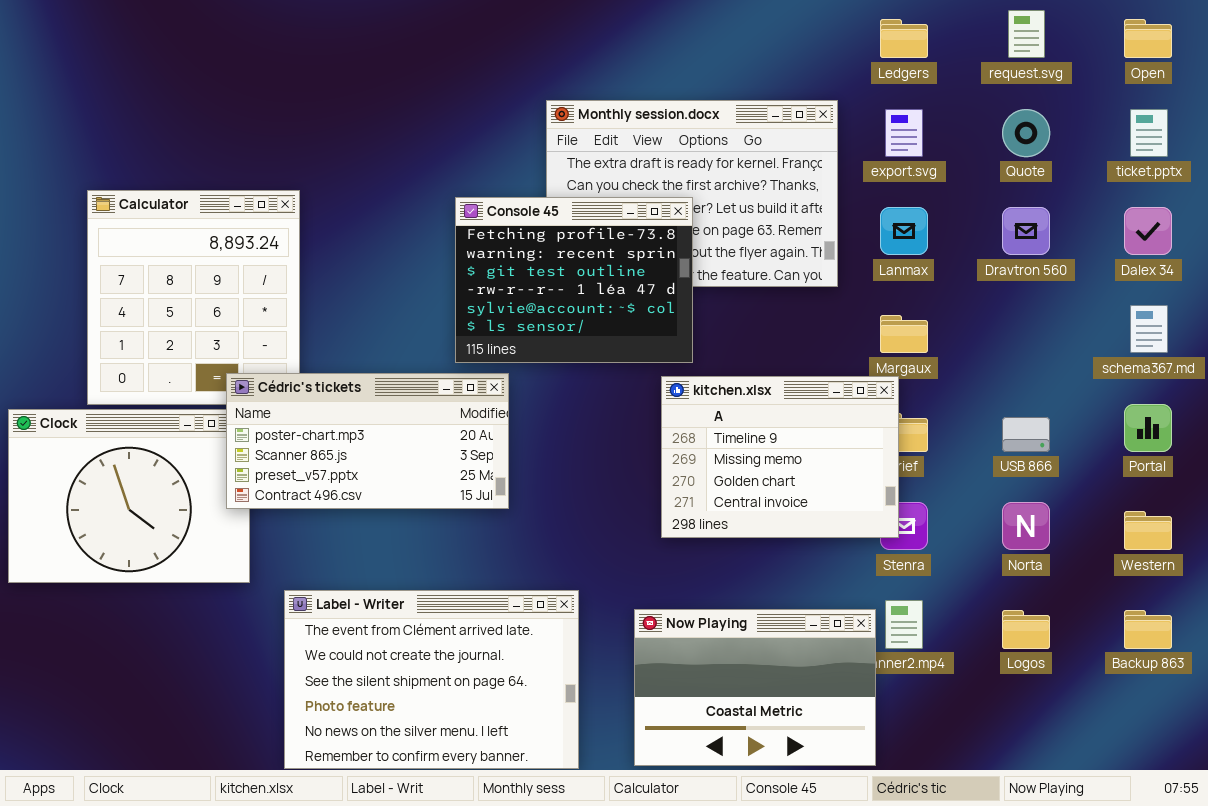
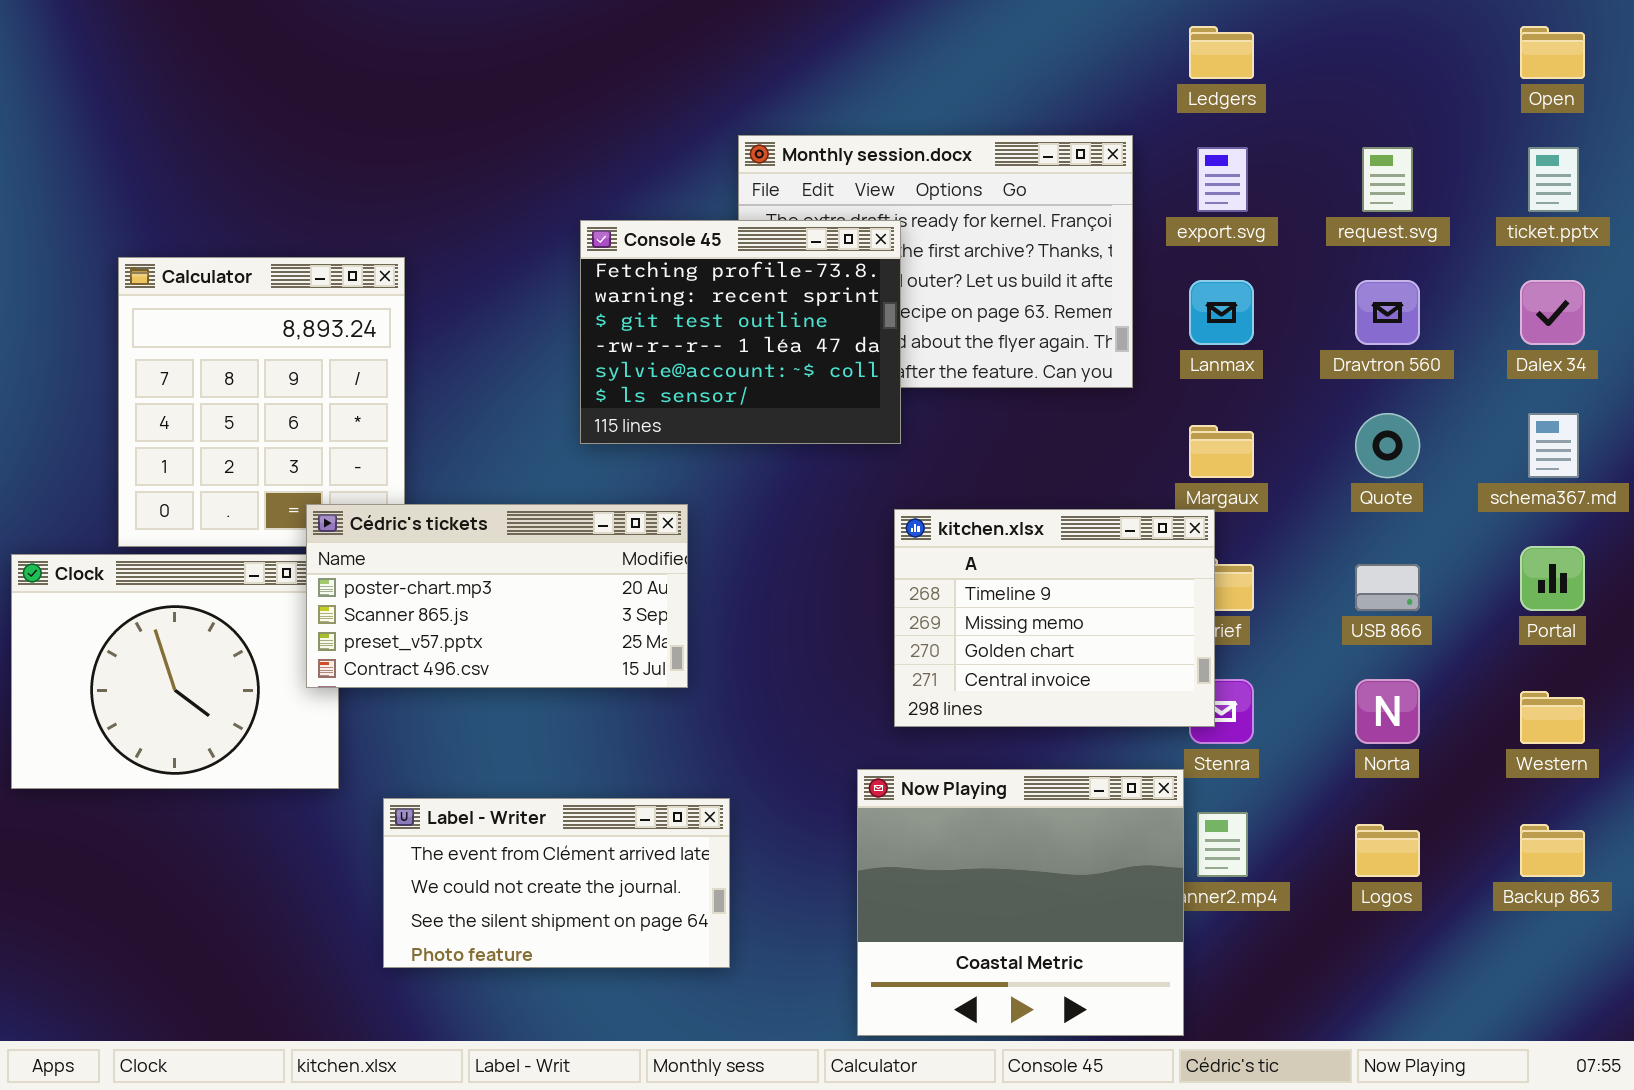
request.svg: [1008,10,1045,58] -> [1362,147,1413,212], moved
Quote: [1002,109,1050,157] -> [1355,413,1420,478], moved
Console 45: [455,197,693,363] -> [580,220,901,444], moved
Label - Writer: [284,590,579,769] -> [383,798,730,968], resized
Now Playing: [634,609,876,766] -> [857,769,1184,1036], resized

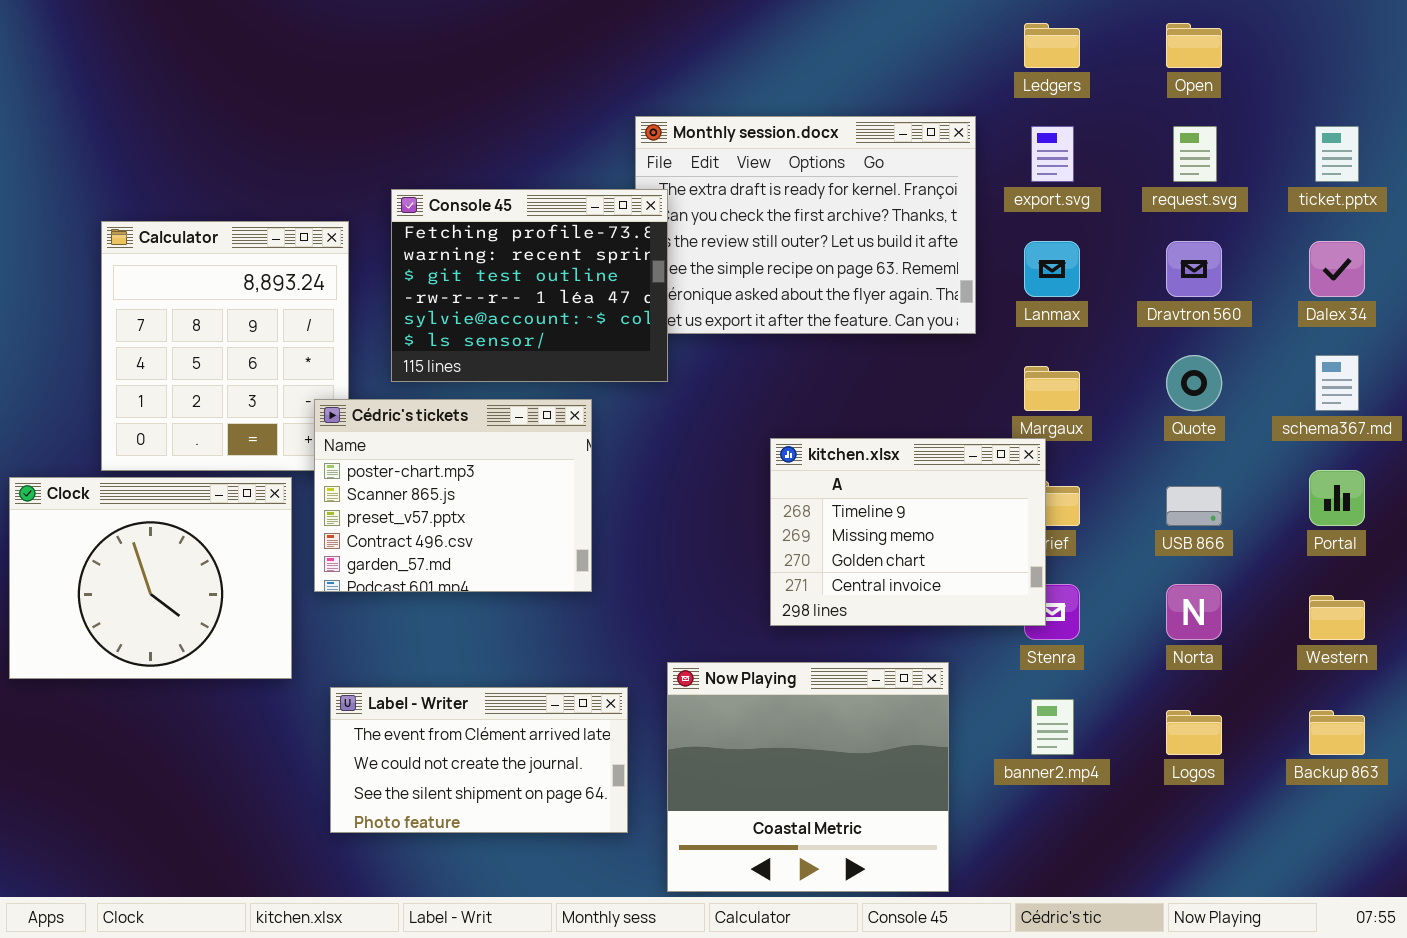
Open: [1520,26,1585,79] -> [1166,23,1222,68], moved
Console 45: [580,220,901,444] -> [391,189,668,382], moved
Cédric's tickets: [306,504,688,688] -> [314,399,592,592], resized
Now Playing: [857,769,1184,1036] -> [667,662,949,892], moved

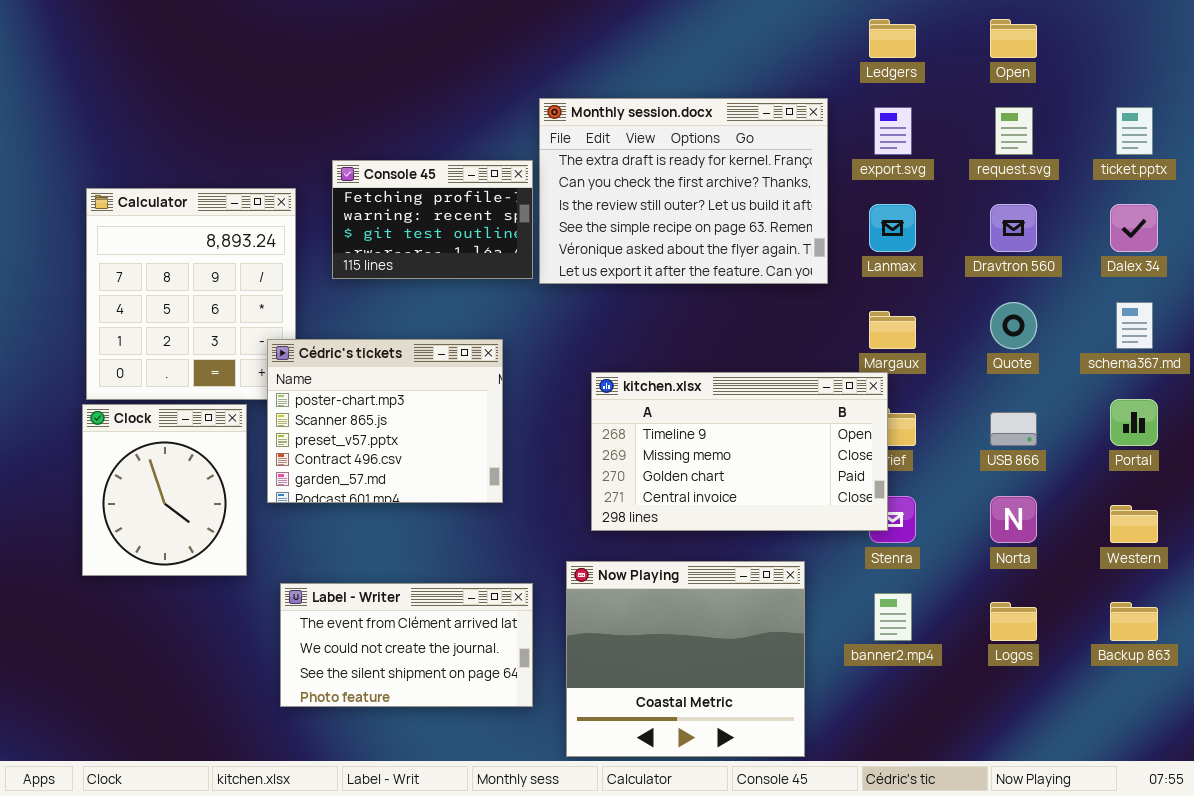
Console 45: [391,189,668,382] -> [332,160,533,279], resized
kitchen.xlsx: [770,438,1046,626] -> [591,372,888,531], resized
Clock: [9,477,292,679] -> [82,404,247,576], resized

